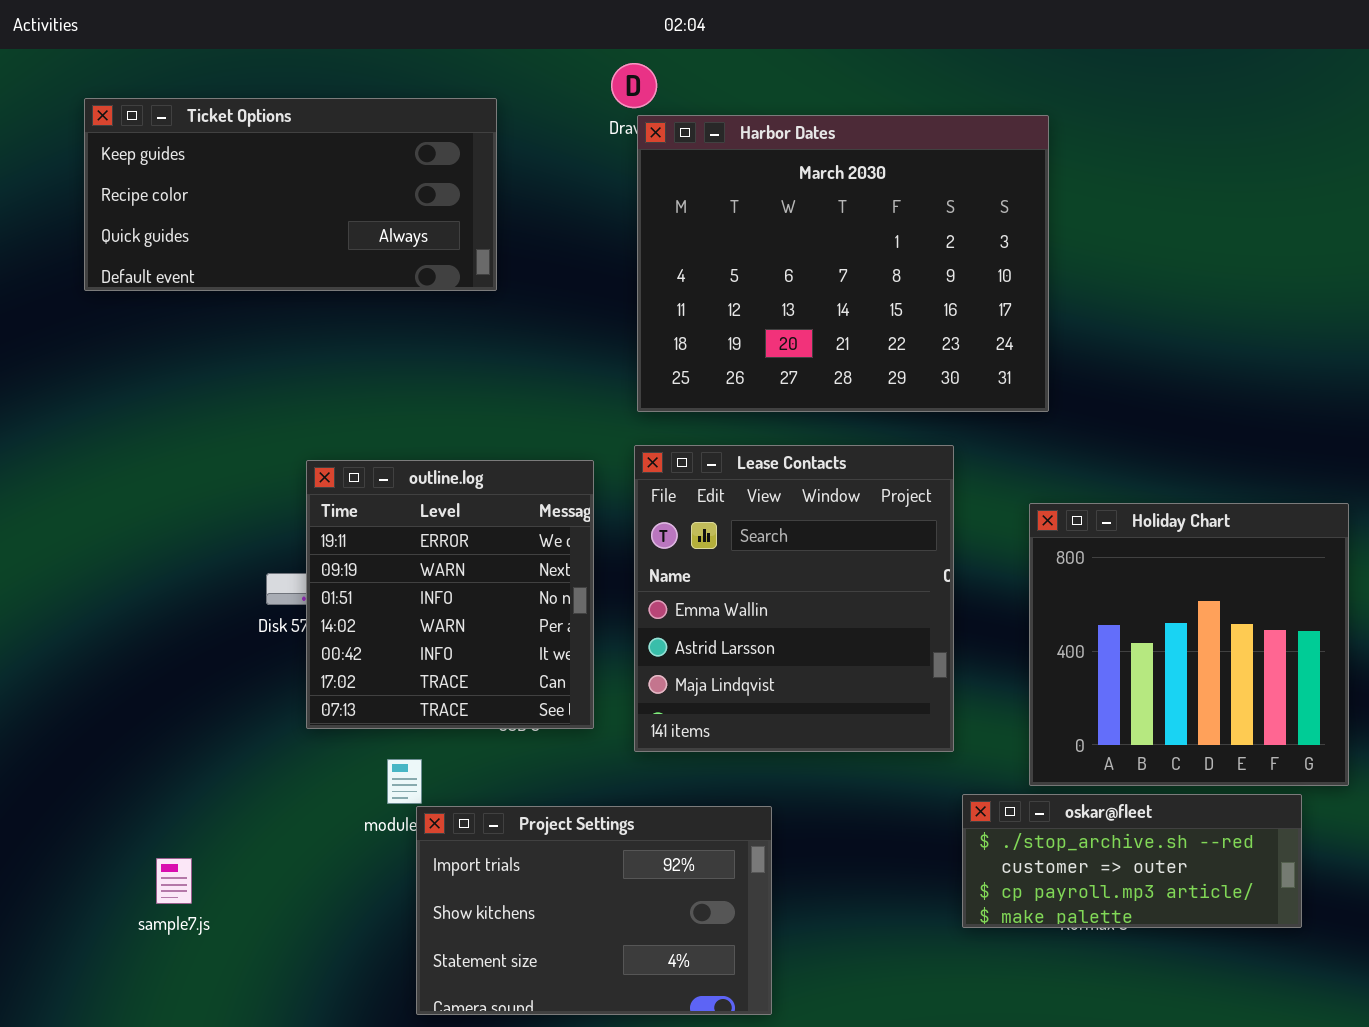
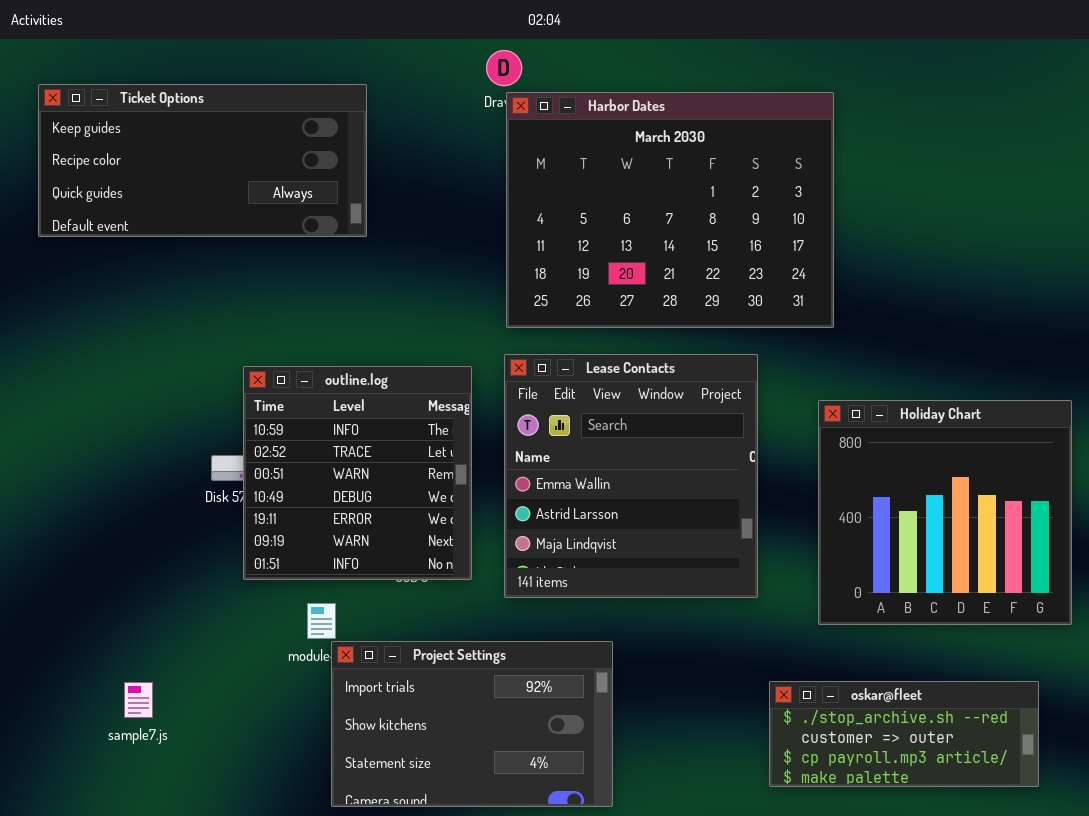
Ticket Options: [84,98,497,291] -> [38,84,367,237], moved
outline.log: [306,460,594,729] -> [243,366,472,580], scrolled up 4 rows
oskar@fleet: [962,794,1302,928] -> [769,681,1039,787], moved

